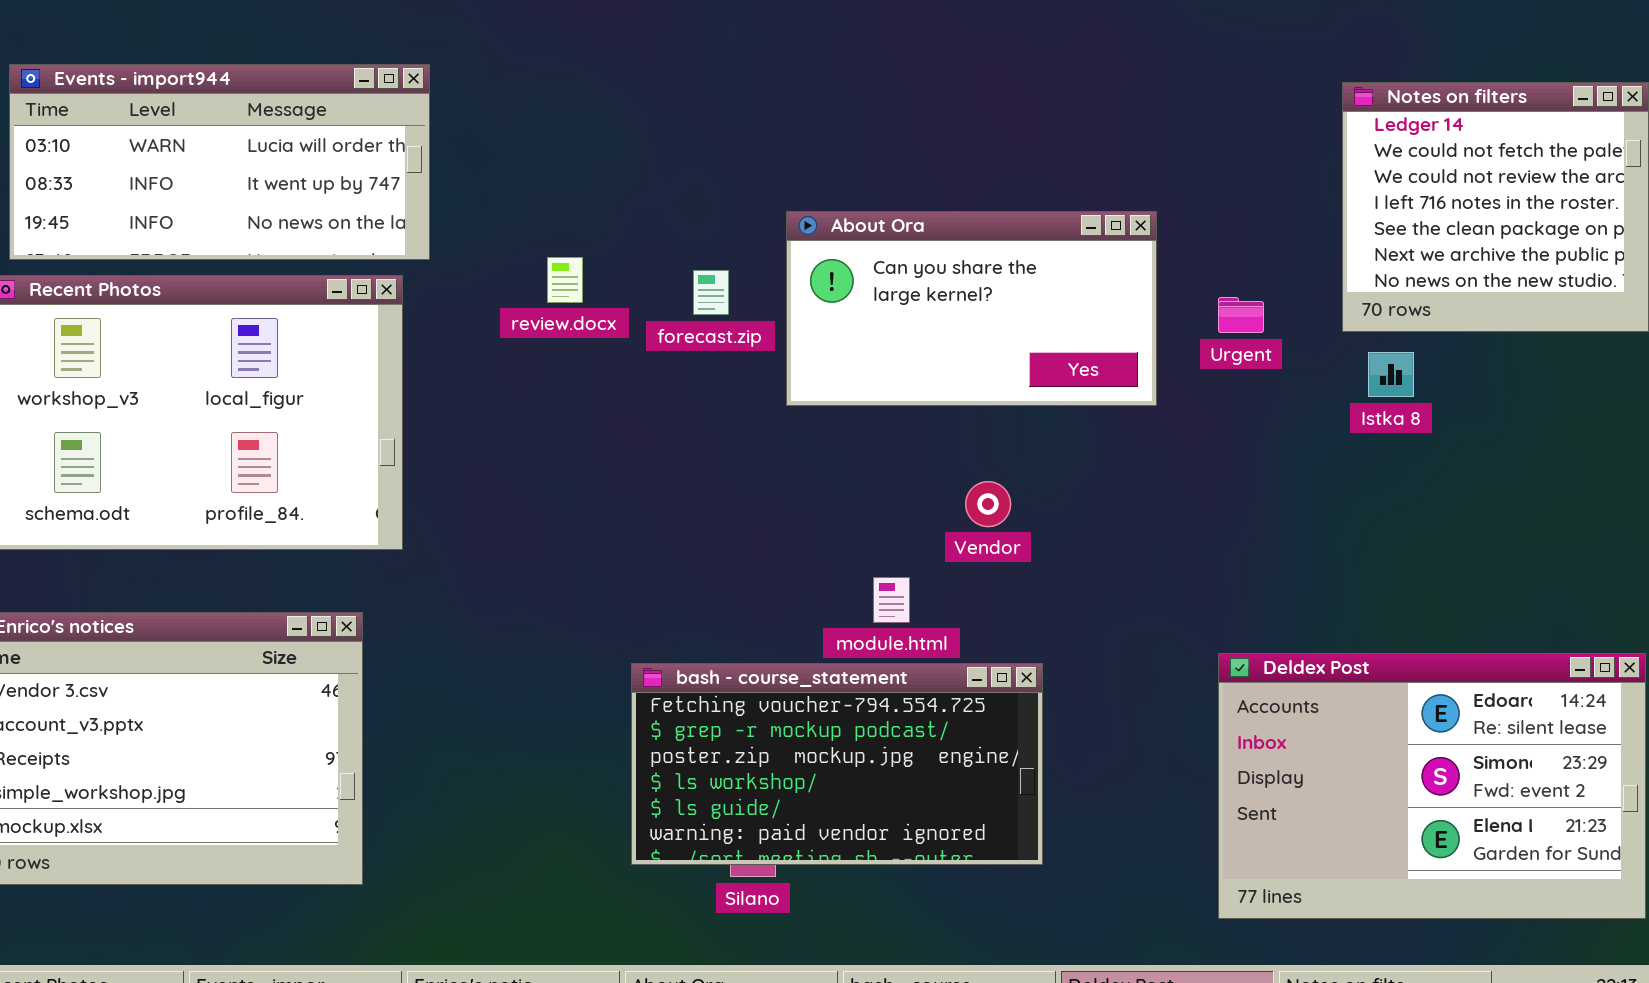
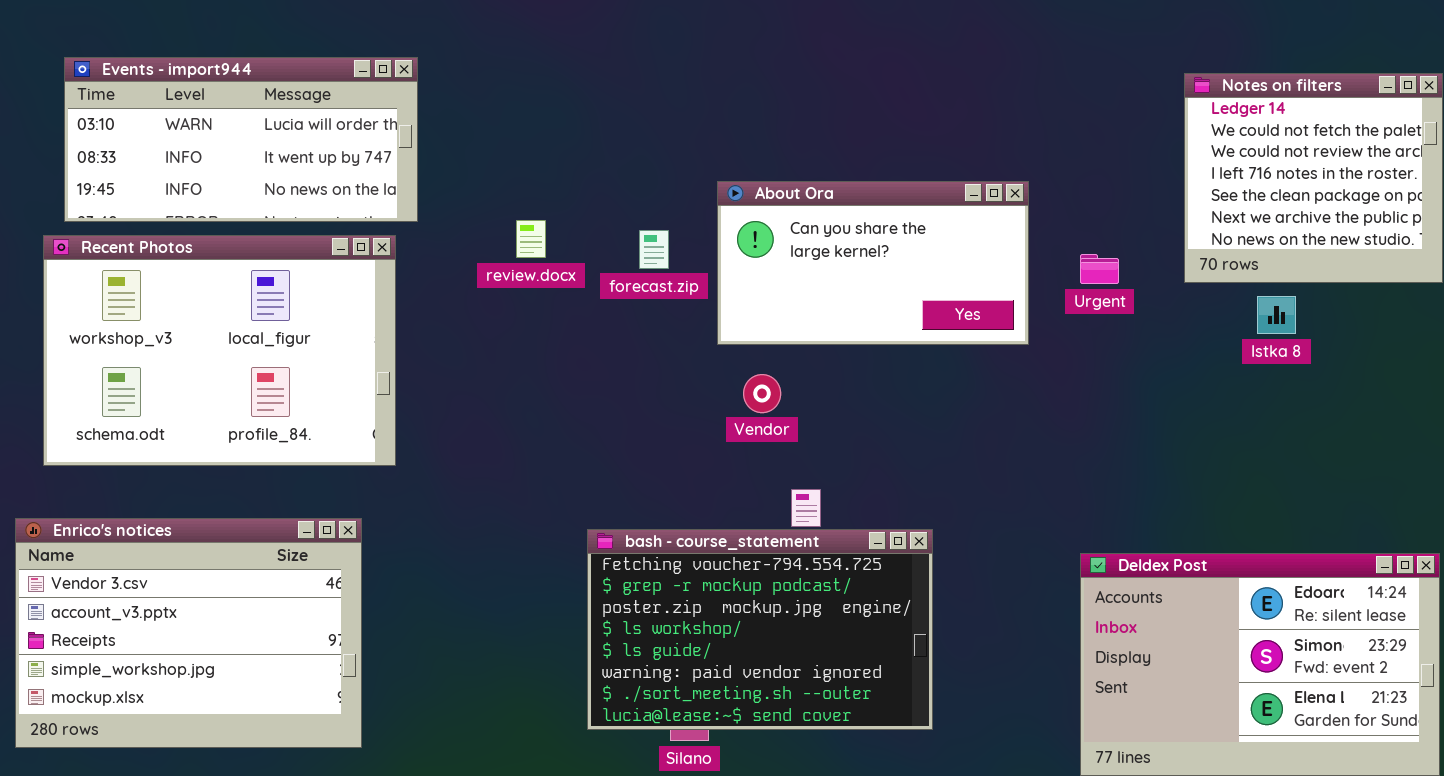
Istka 8: [1368,352,1414,397] -> [1257,296,1296,334], moved
Vendor: [965,481,1011,527] -> [743,374,781,413], moved
bash - course_statement: [631,663,1043,865] -> [587,529,933,730], resized

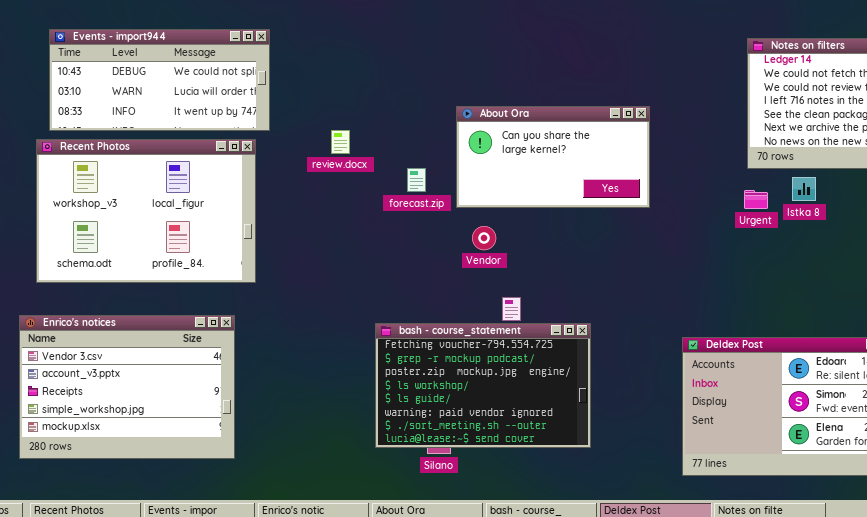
Events - import944: [64,57,418,222] -> [49,29,270,131], scrolled up 1 row
forecast.zip: [639,230,669,269] -> [407,168,426,192], moved
Urgent: [1080,254,1119,284] -> [744,190,768,209], moved

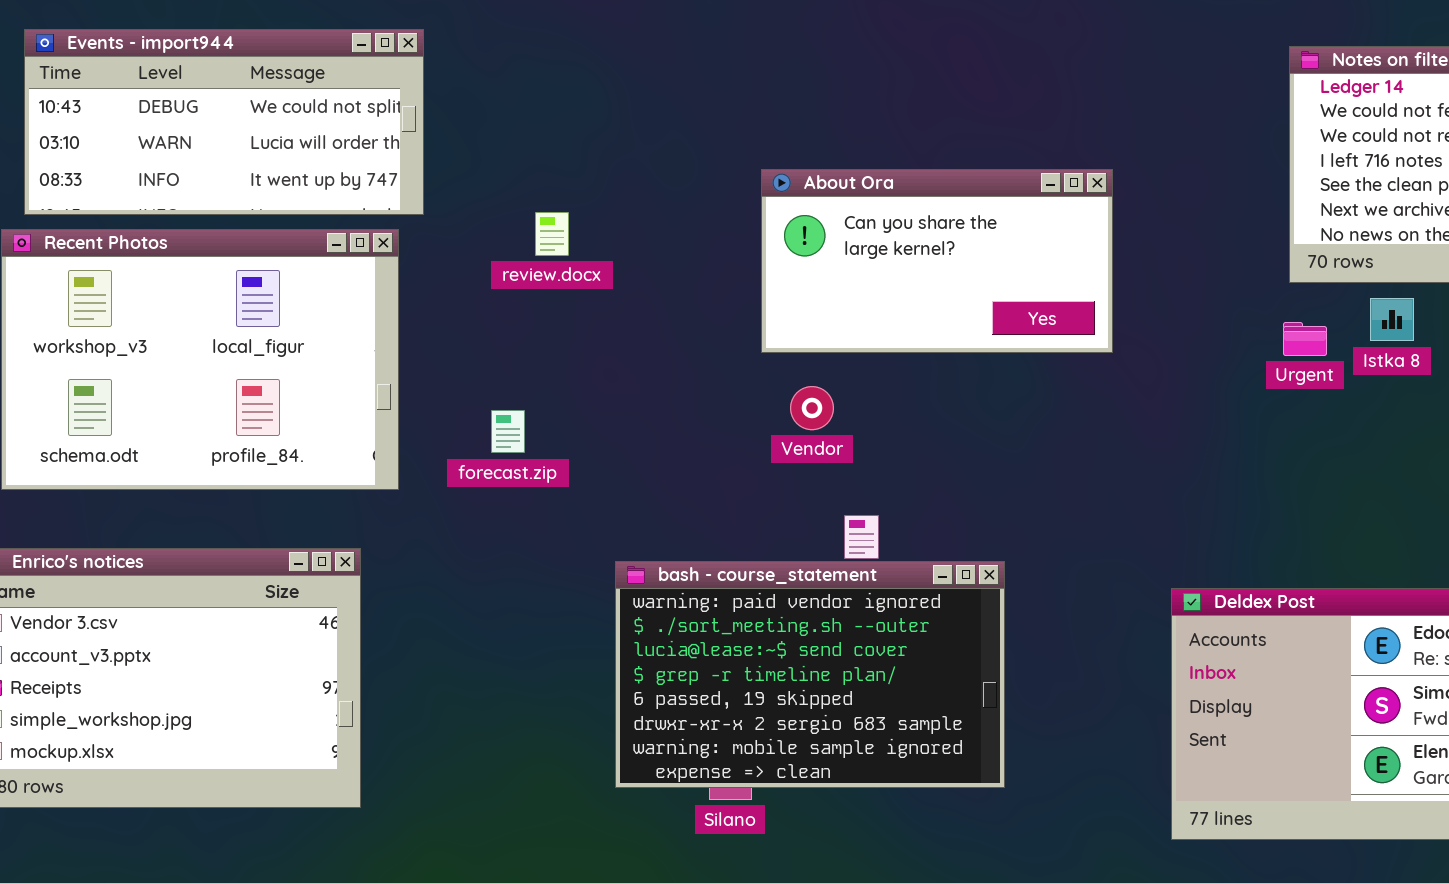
forecast.zip: [407,168,426,192] -> [491,410,525,453], moved
bash - course_statement: [375,323,591,448] -> [615,561,1005,788], scrolled down 5 rows

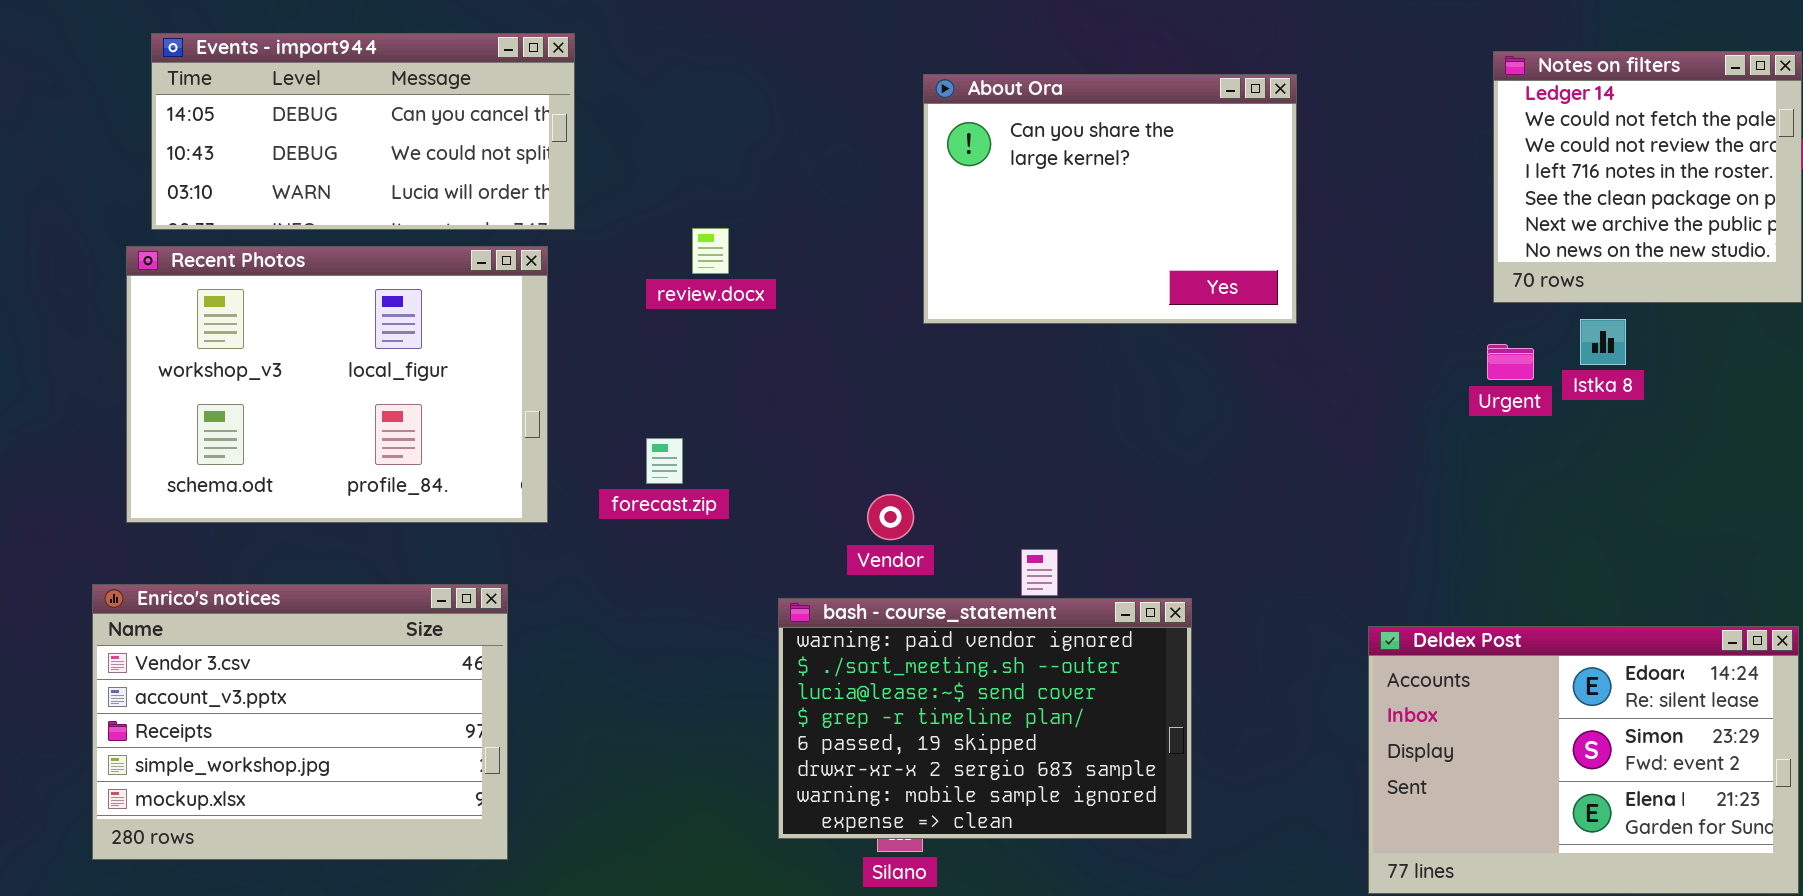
Events - import944: [24,29,424,215] -> [151,33,575,230], scrolled up 1 row
About Ora: [761,169,1113,353] -> [923,74,1297,324], moved, resized
Vendor: [790,386,834,430] -> [867,494,914,540], moved

